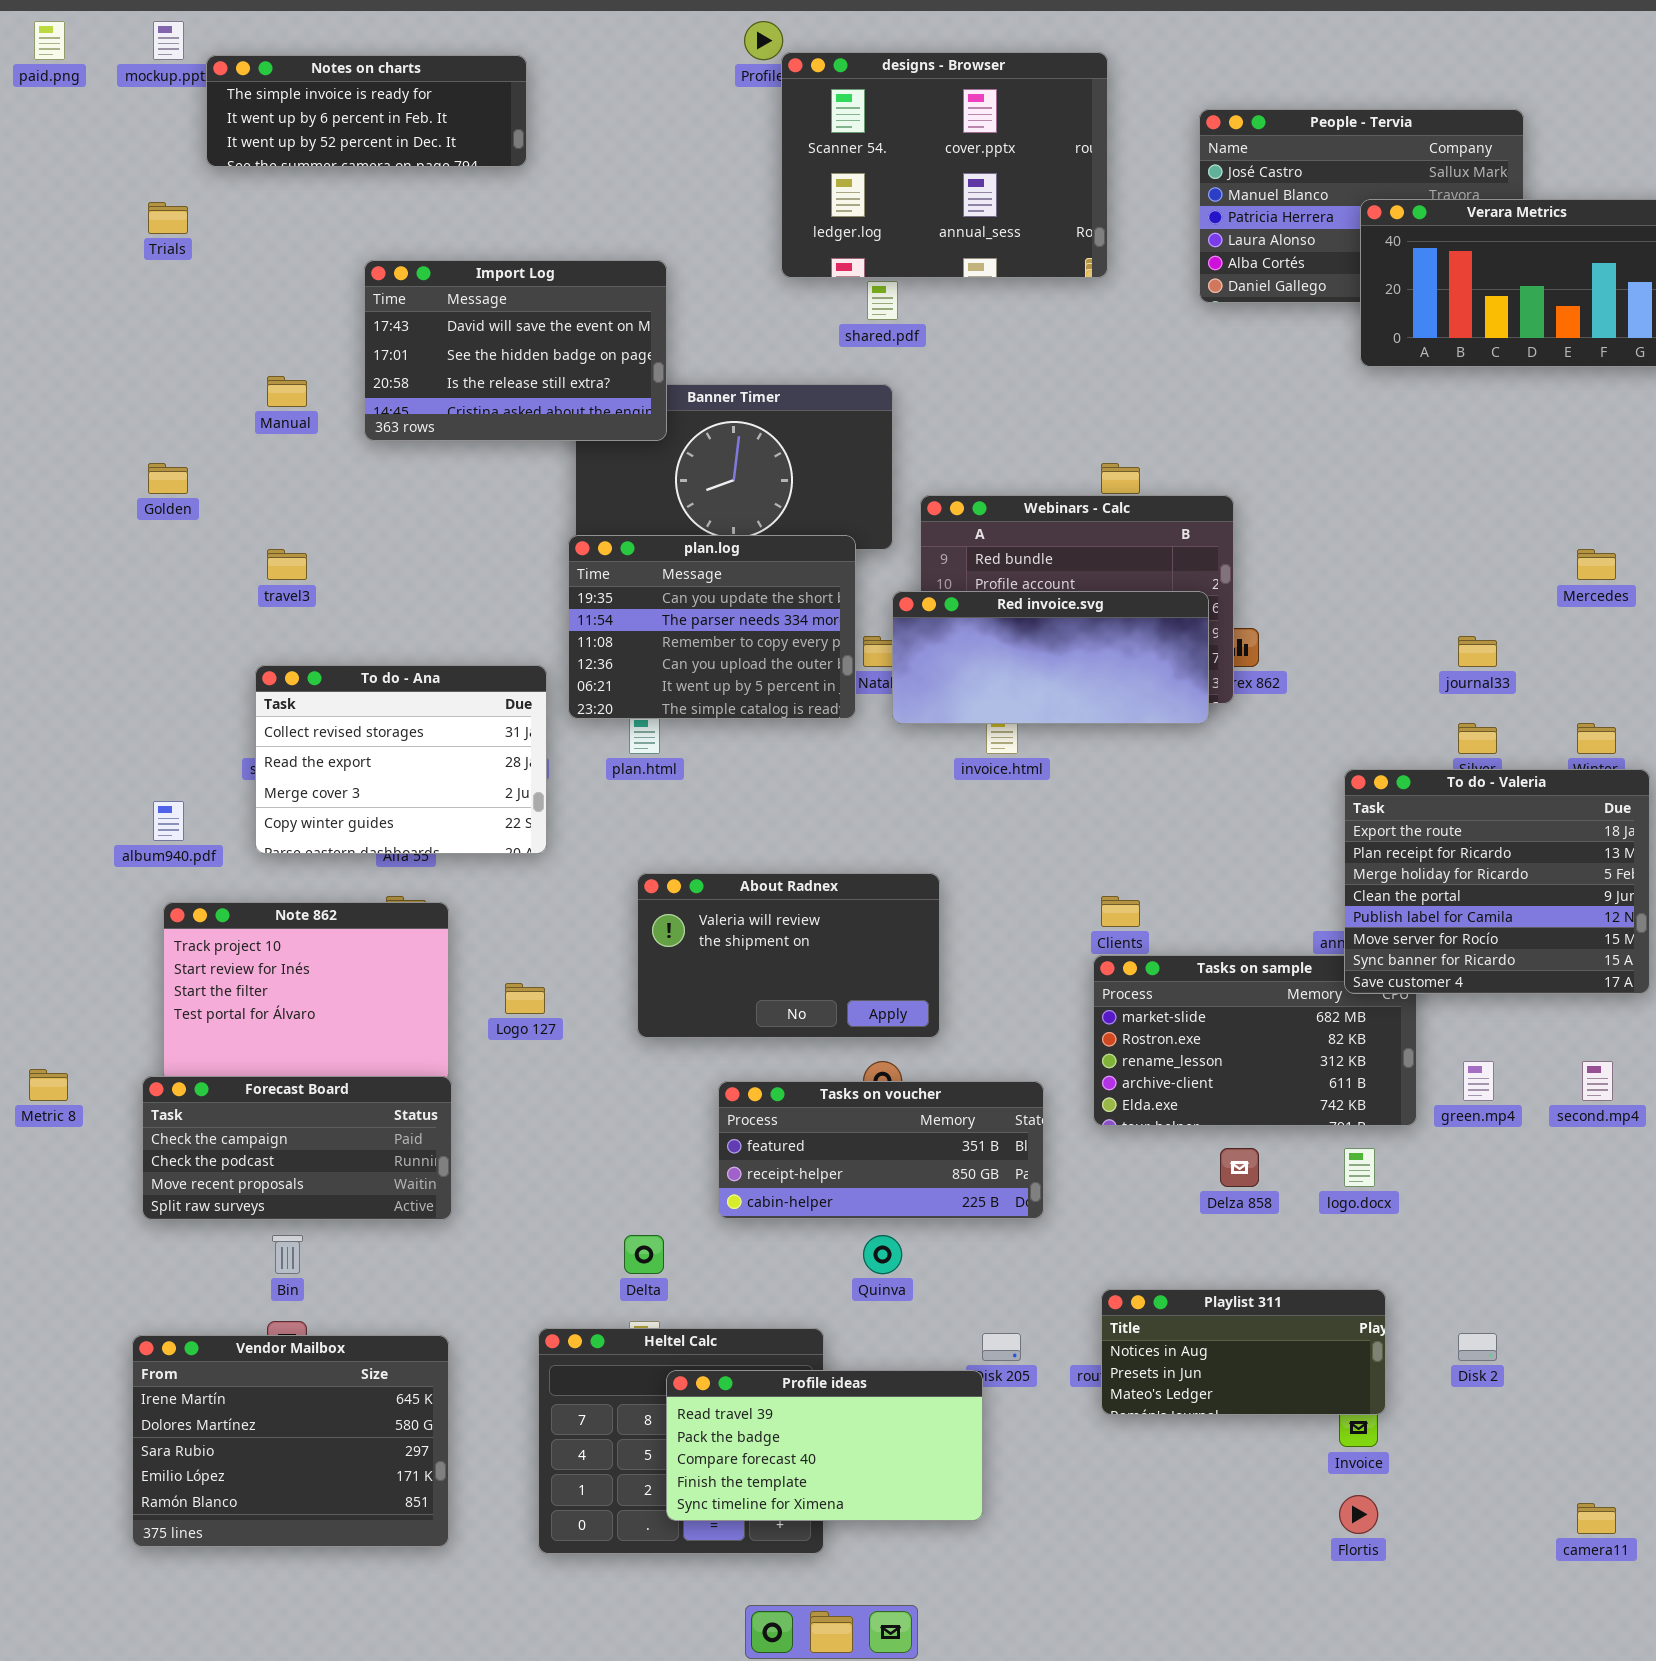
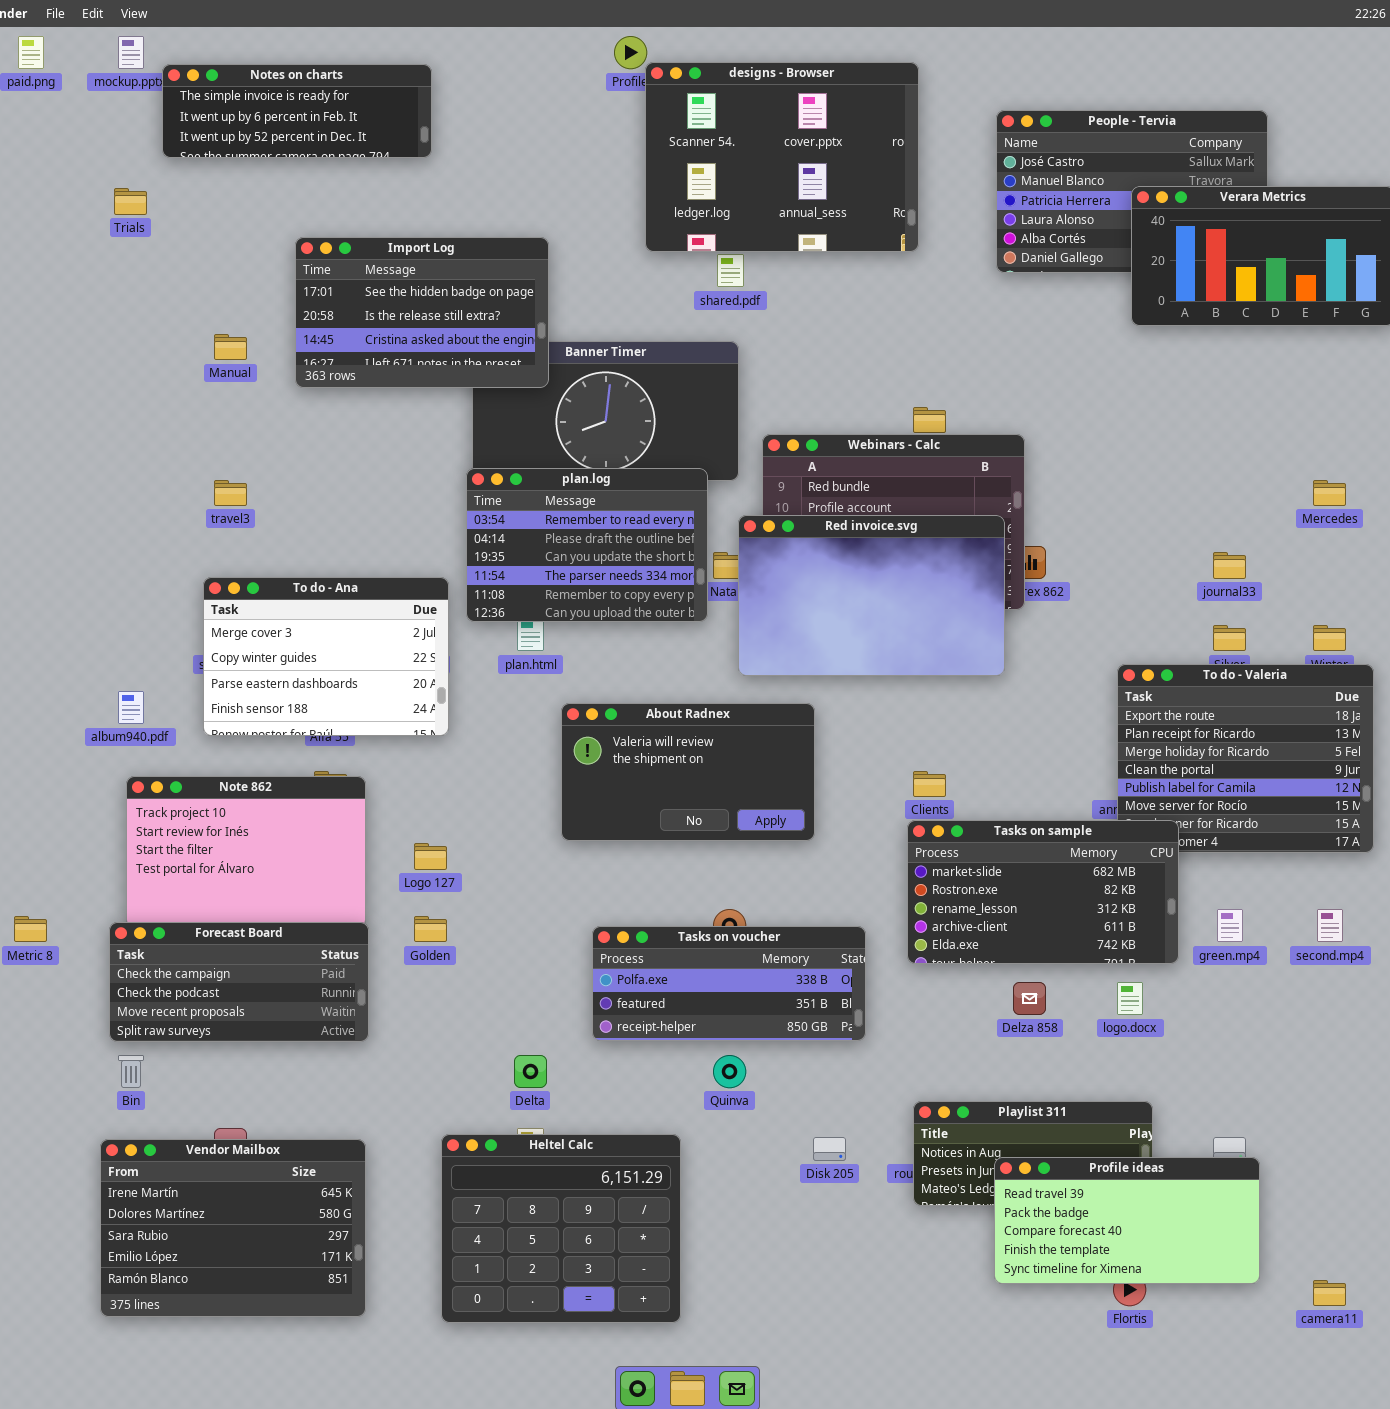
Import Log: [364,260,667,441] -> [295,237,549,388], scrolled down 1 row
Golden: [148,463,188,494] -> [414,916,447,942], moved
plan.log: [568,535,856,719] -> [466,468,708,622], scrolled up 2 rows
Red invoice.svg: [892,591,1209,724] -> [738,515,1005,676], resized
To do - Ana: [255,665,547,854] -> [203,577,449,736], scrolled down 2 rows
About Radnex: [637,873,940,1038] -> [561,703,815,841], moved
Tasks on sample: [1093,955,1417,1126] -> [907,820,1179,964], raised
Tasks on voucher: [718,1081,1044,1219] -> [592,926,866,1041], scrolled up 1 row
Bin: [272,1235,303,1274] -> [118,1055,144,1088], moved
Profile ideas: [666,1370,983,1521] -> [994,1157,1260,1284], moved

